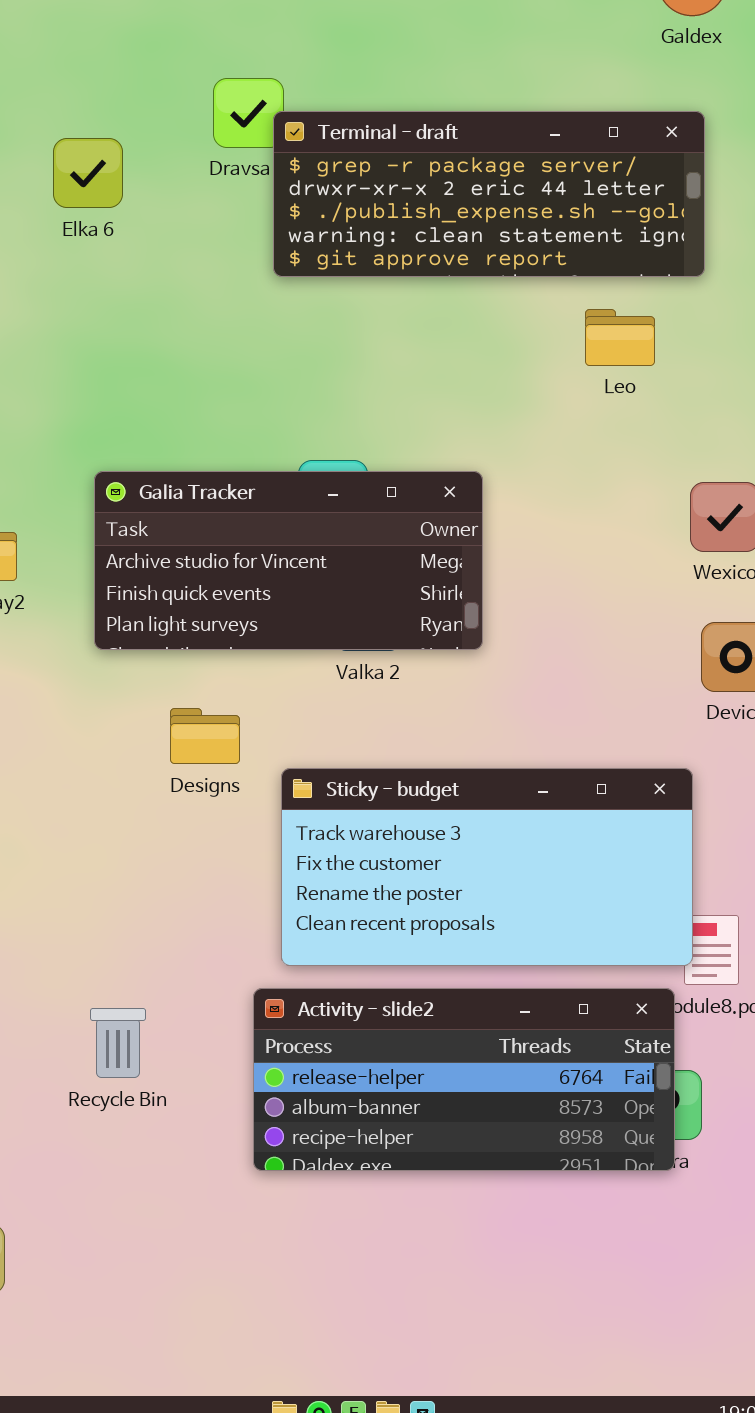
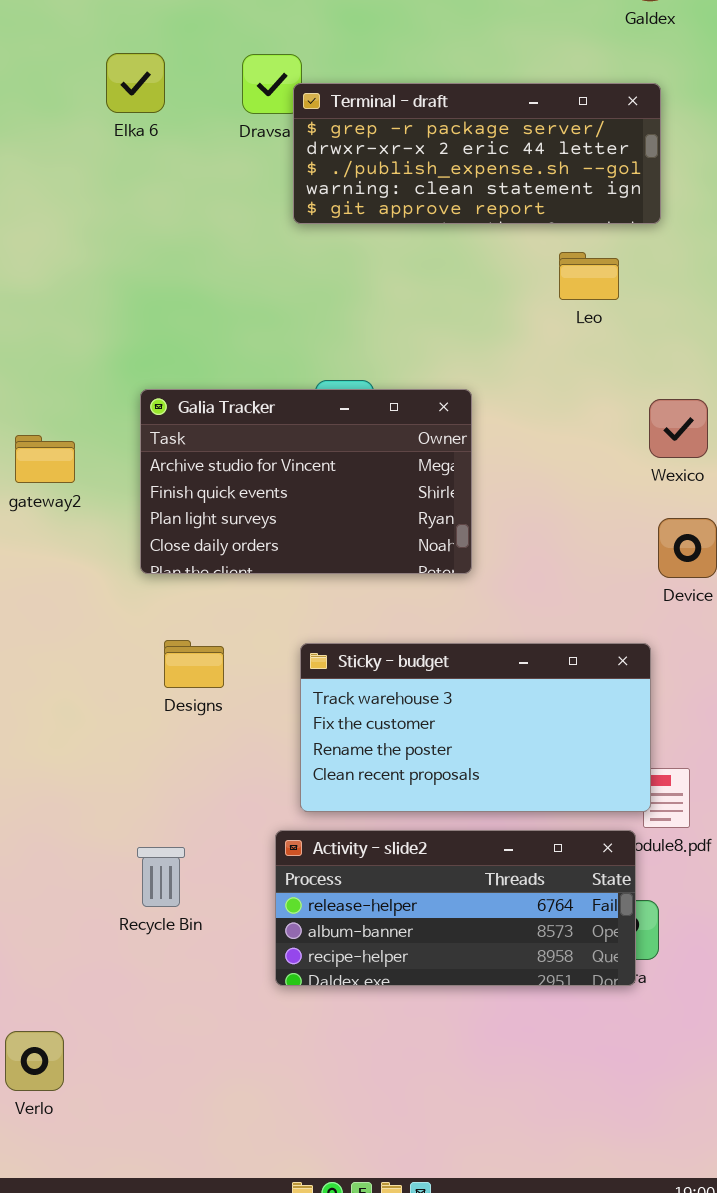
Elka 6: [53,138,123,208] -> [106,53,165,113], moved
Galia Tracker: [94,471,483,650] -> [140,389,472,574], resized
Designs: [170,708,240,764] -> [164,640,224,688], moved

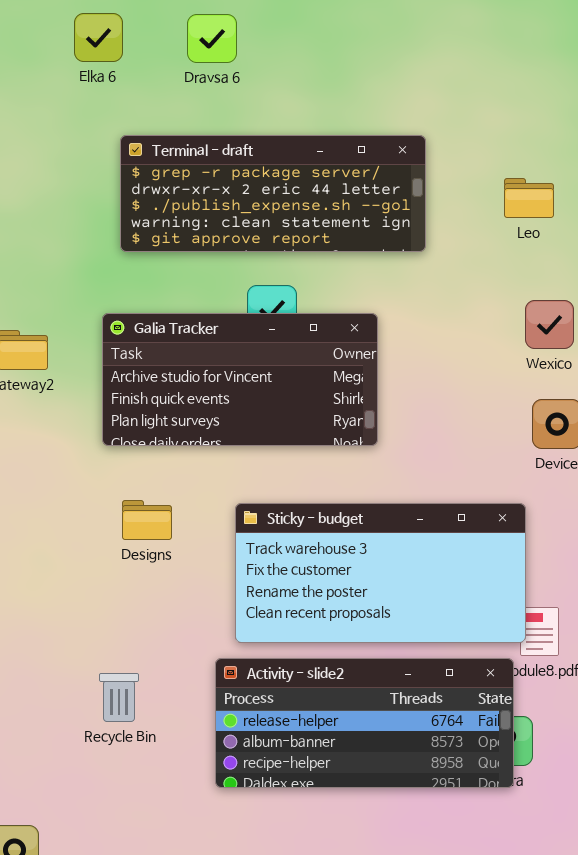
Terminal - draft: [293,83,661,224] -> [120,135,426,252], moved
Leo: [559,252,619,300] -> [504,178,554,218], moved
Galia Tracker: [140,389,472,574] -> [102,313,378,446], resized

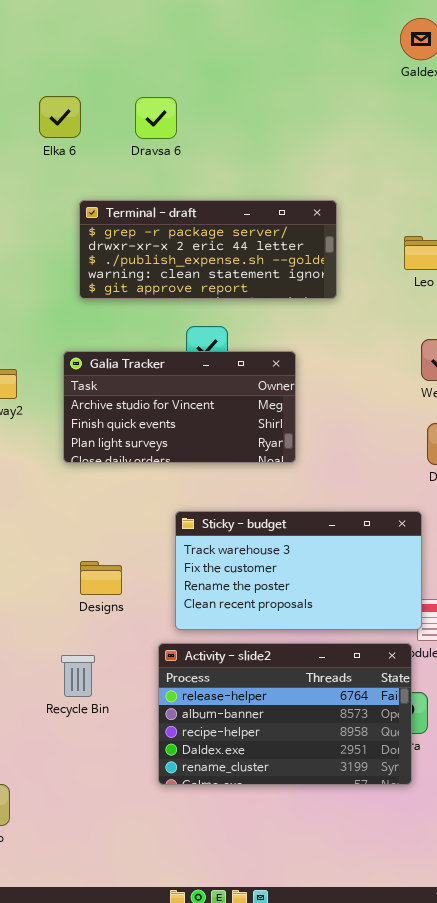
Designs: [122,500,172,540] -> [80,561,122,595], moved
Activity - slide2: [215,658,514,788] -> [158,643,412,785], resized

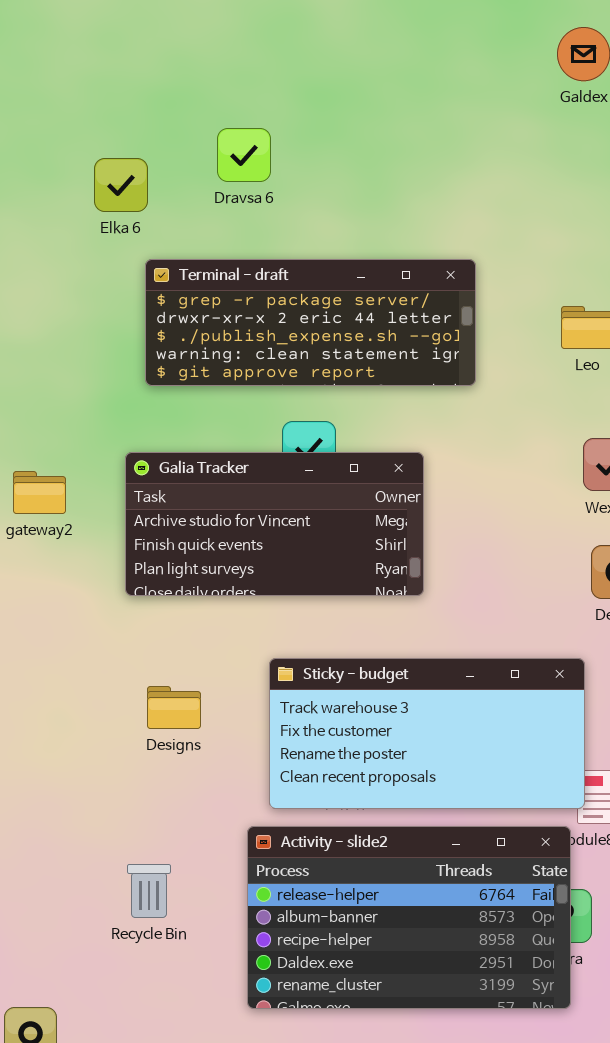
Elka 6: [39,96,81,138] -> [94,158,148,212], moved
Designs: [80,561,122,595] -> [147,686,201,729], moved
Recycle Bin: [61,655,95,697] -> [127,864,171,918], moved

